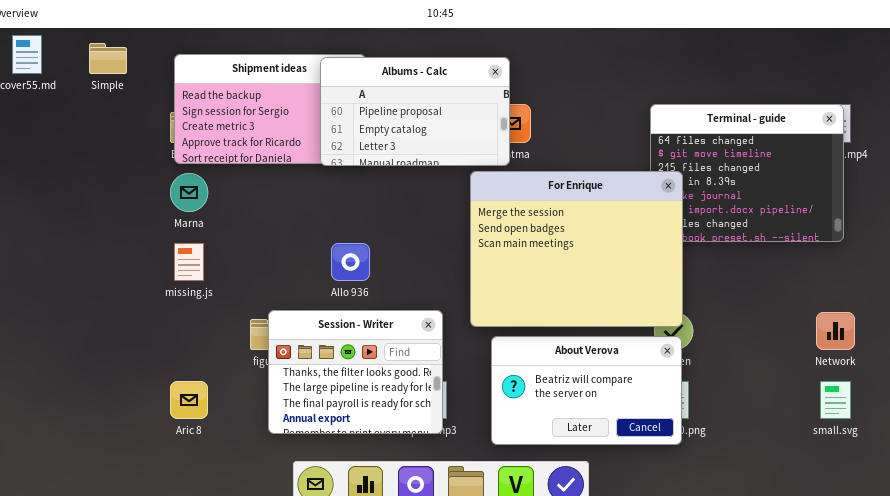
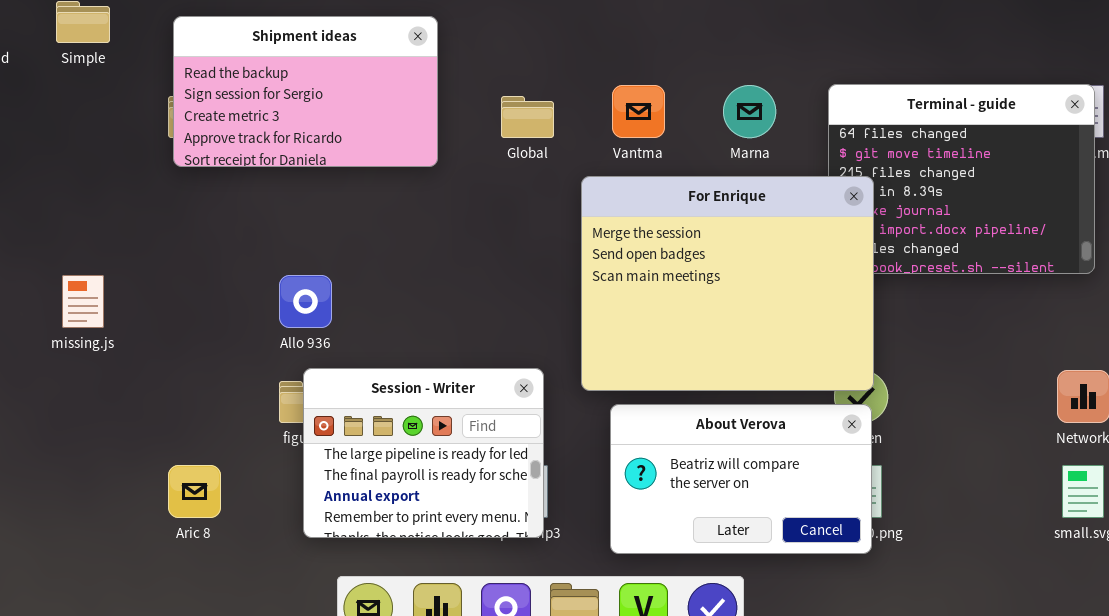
Albums - Calc: [320,57,510,166] -> none, closed
Marna: [170,173,208,212] -> [723,85,776,138], moved
missing.js: [174,243,204,281] -> [62,275,104,328], moved
Allo 936: [331,243,370,281] -> [279,275,332,328], moved
Session - Writer: [268,310,443,434] -> [303,368,544,538], scrolled down 1 row

